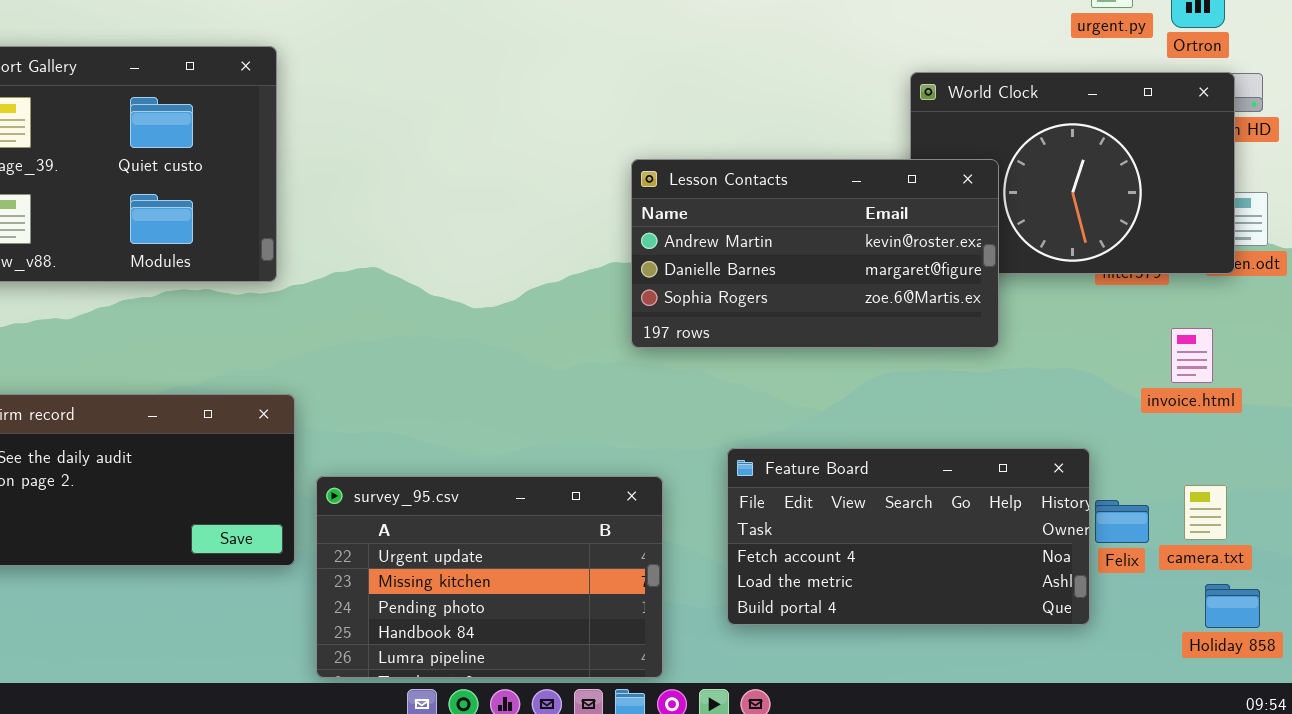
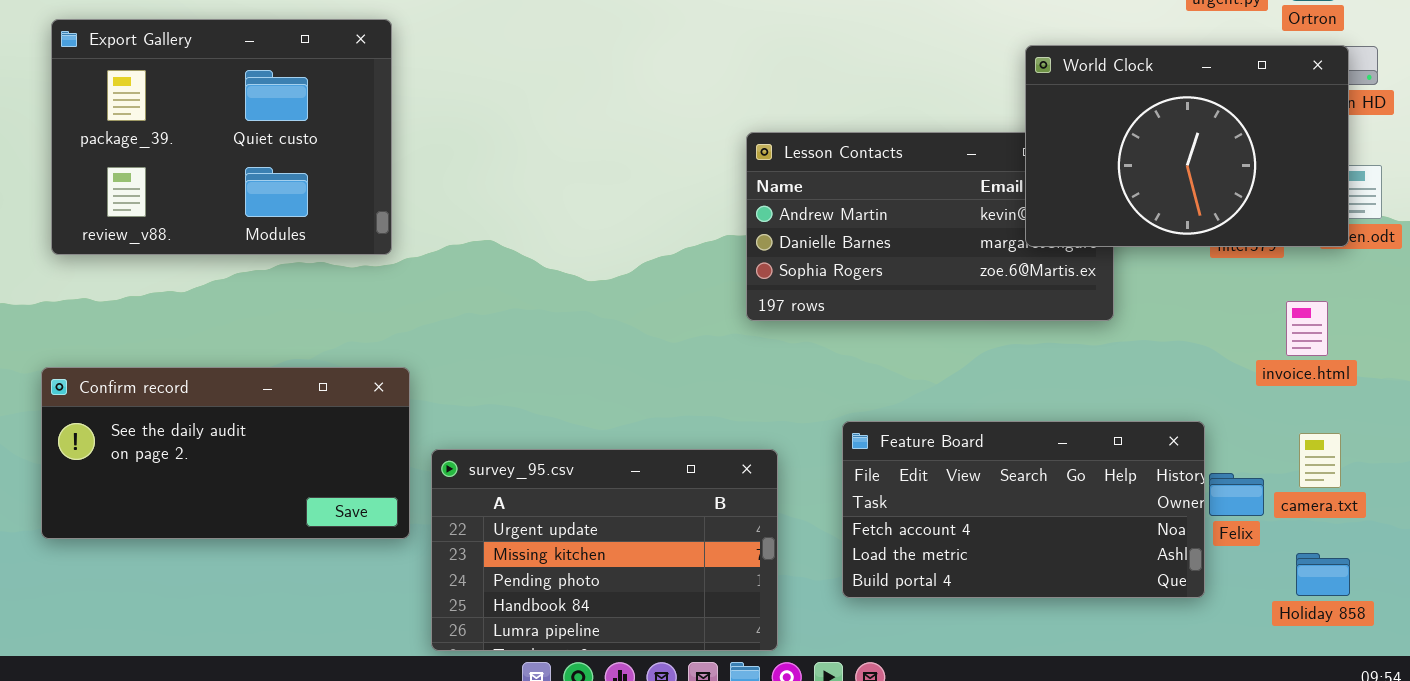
World Clock: [910,72,1235,274] -> [1025,45,1349,247], raised
camera.txt: [1184,485,1227,540] -> [1299,433,1341,488], moved
Holiday 858: [1205,584,1260,628] -> [1296,553,1350,596], moved

